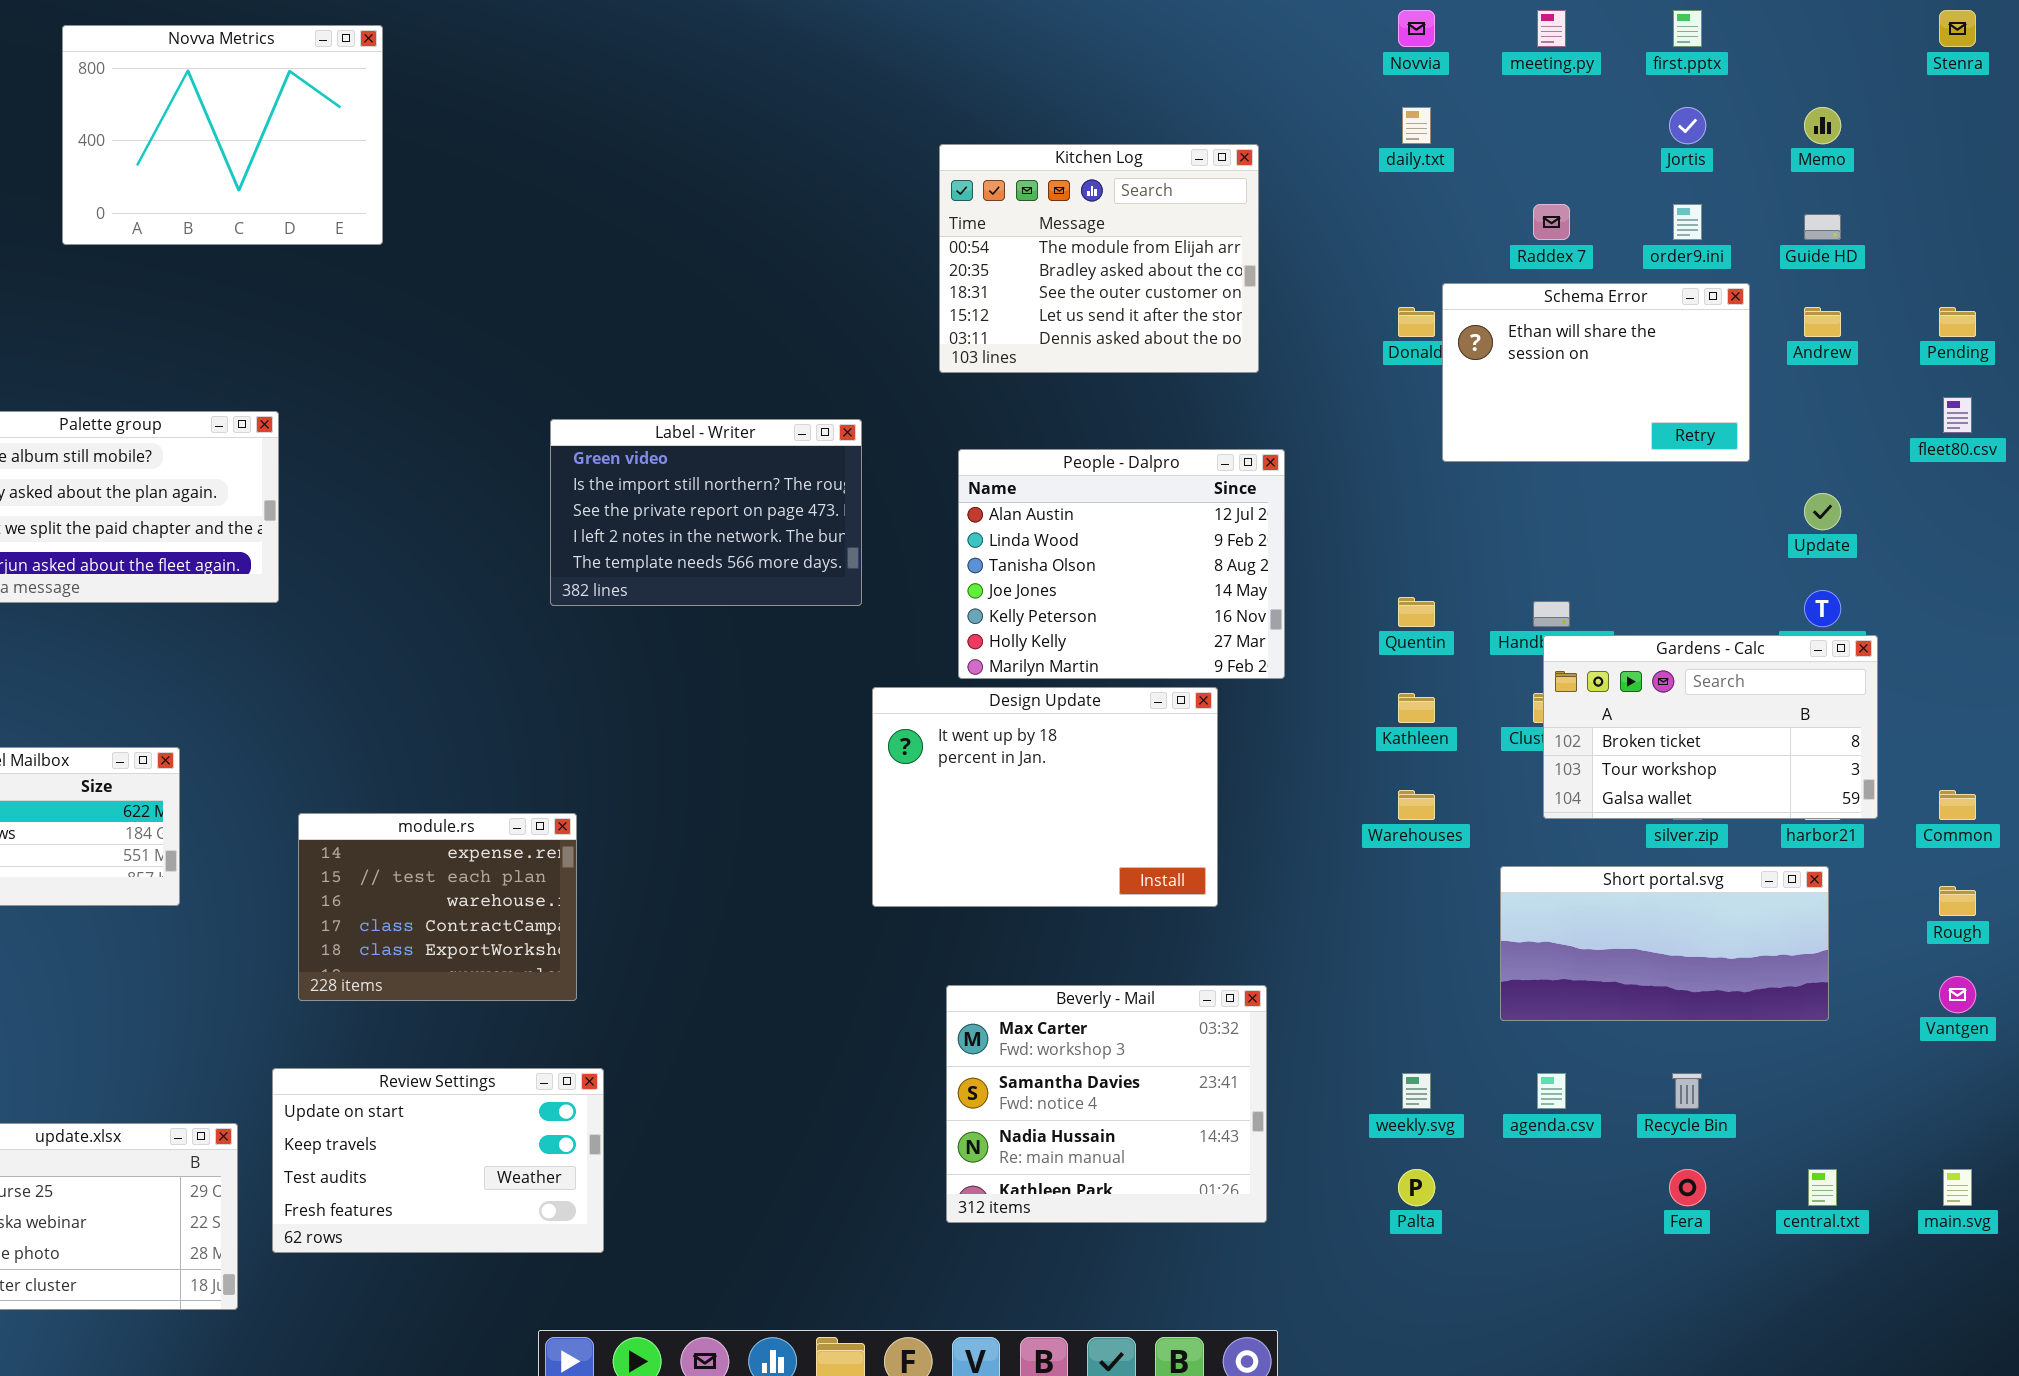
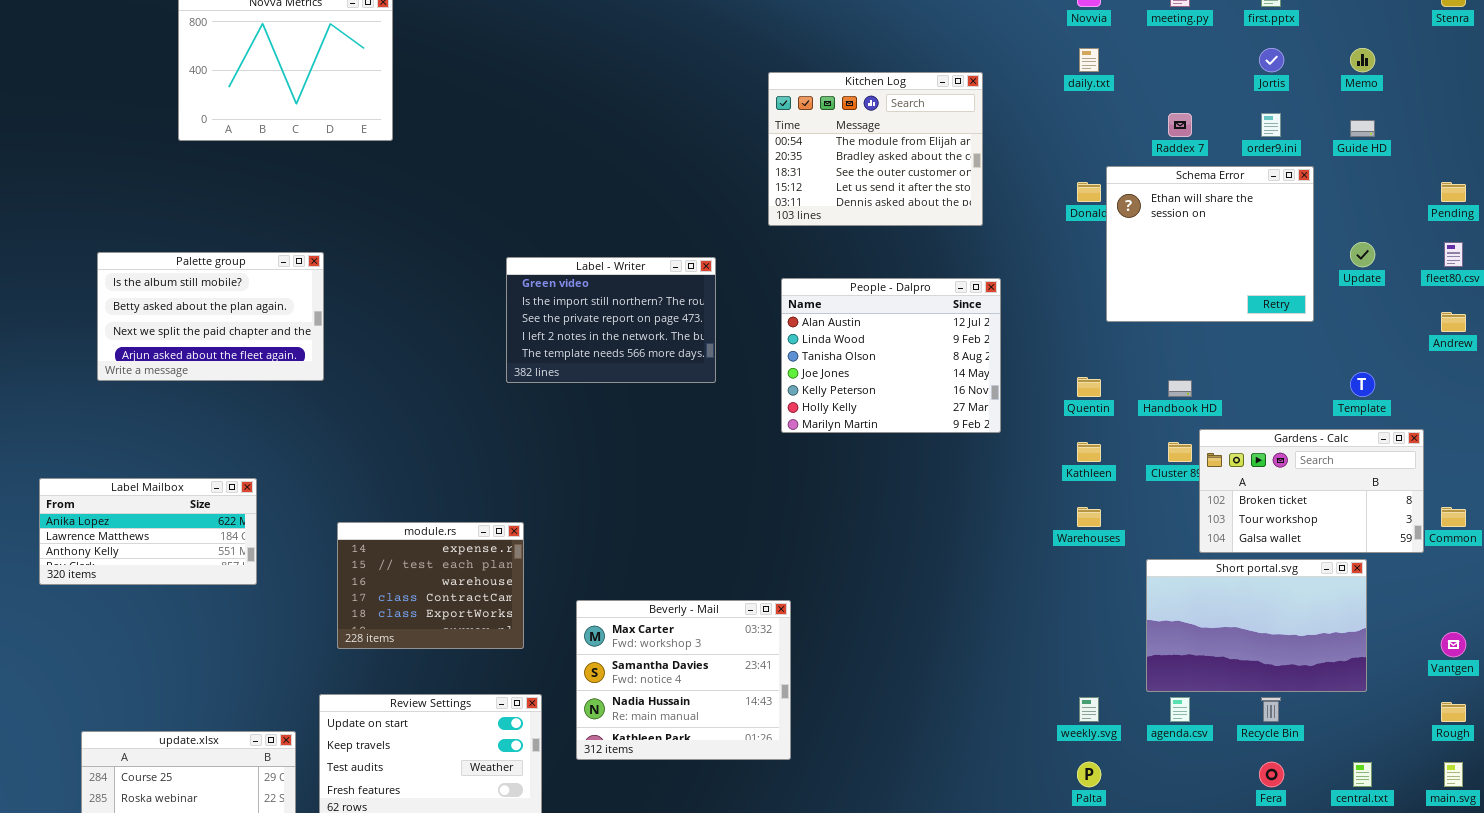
Schema Error: [1442,283,1750,462] -> [1106,166,1314,322], resized
Andrew: [1804,307,1841,337] -> [1441,312,1466,332], moved
Update: [1804,493,1841,530] -> [1350,242,1375,267], moved
Gardens - Calc: [1543,635,1878,819] -> [1199,429,1424,553], moved
Design Update: [872,687,1218,907] -> none, closed
Short portal.svg: [1500,866,1829,1021] -> [1146,559,1367,692], resized
Rough: [1939,886,1976,916] -> [1441,702,1466,722], moved
Beverly - Mail: [946,985,1267,1223] -> [576,600,791,760], moved

